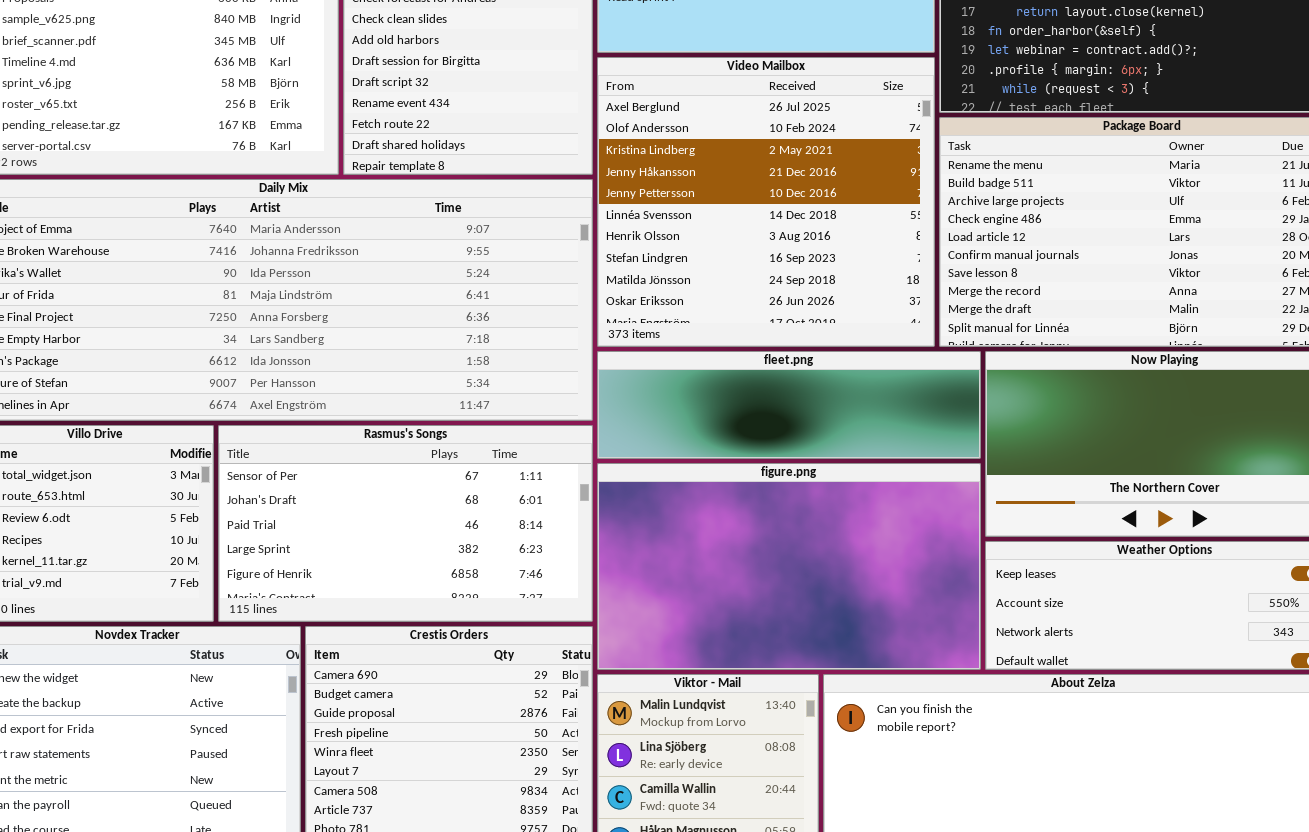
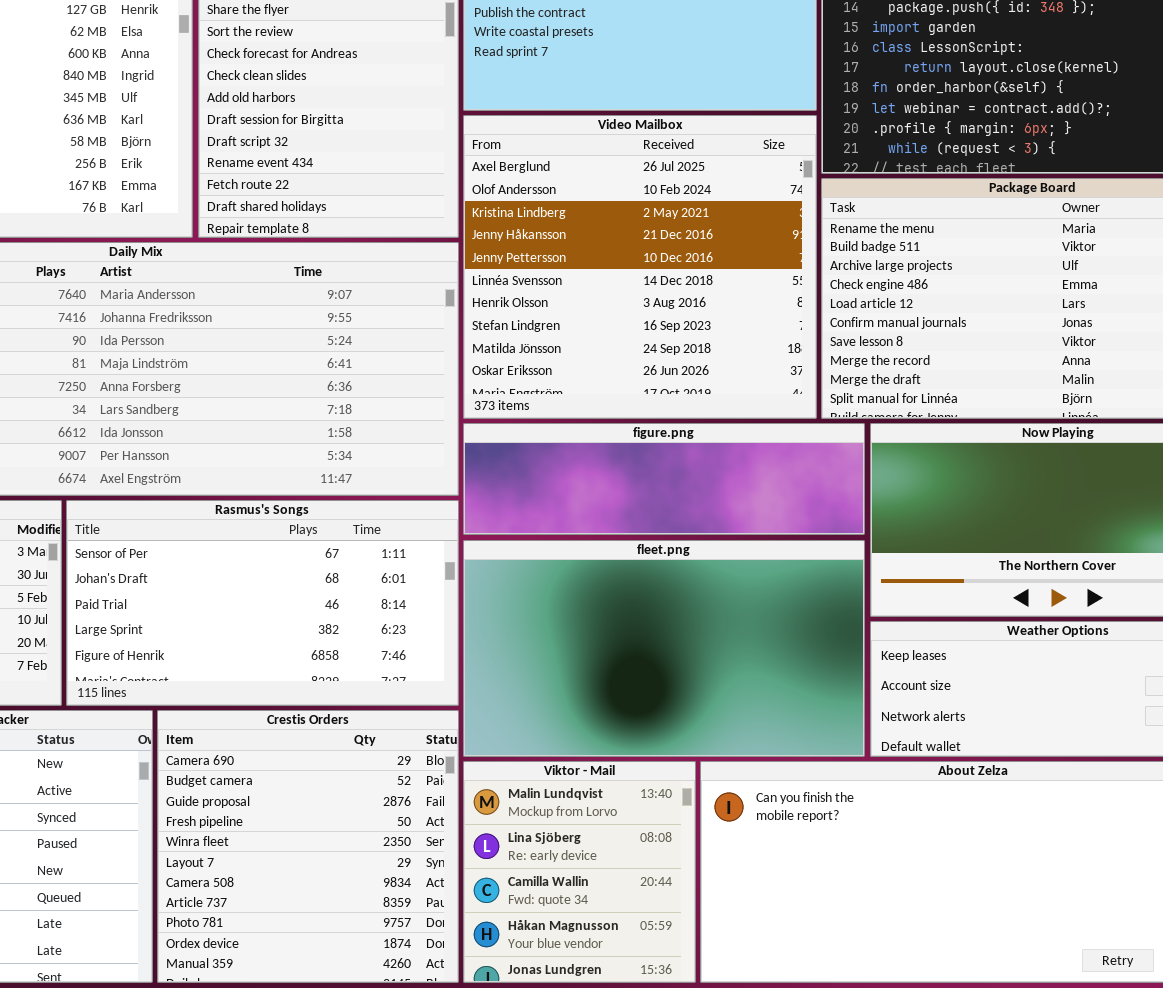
fleet.png: [597,351,981,459] -> [463,540,865,757], moved, resized
figure.png: [597,463,981,670] -> [463,423,865,535], moved, resized

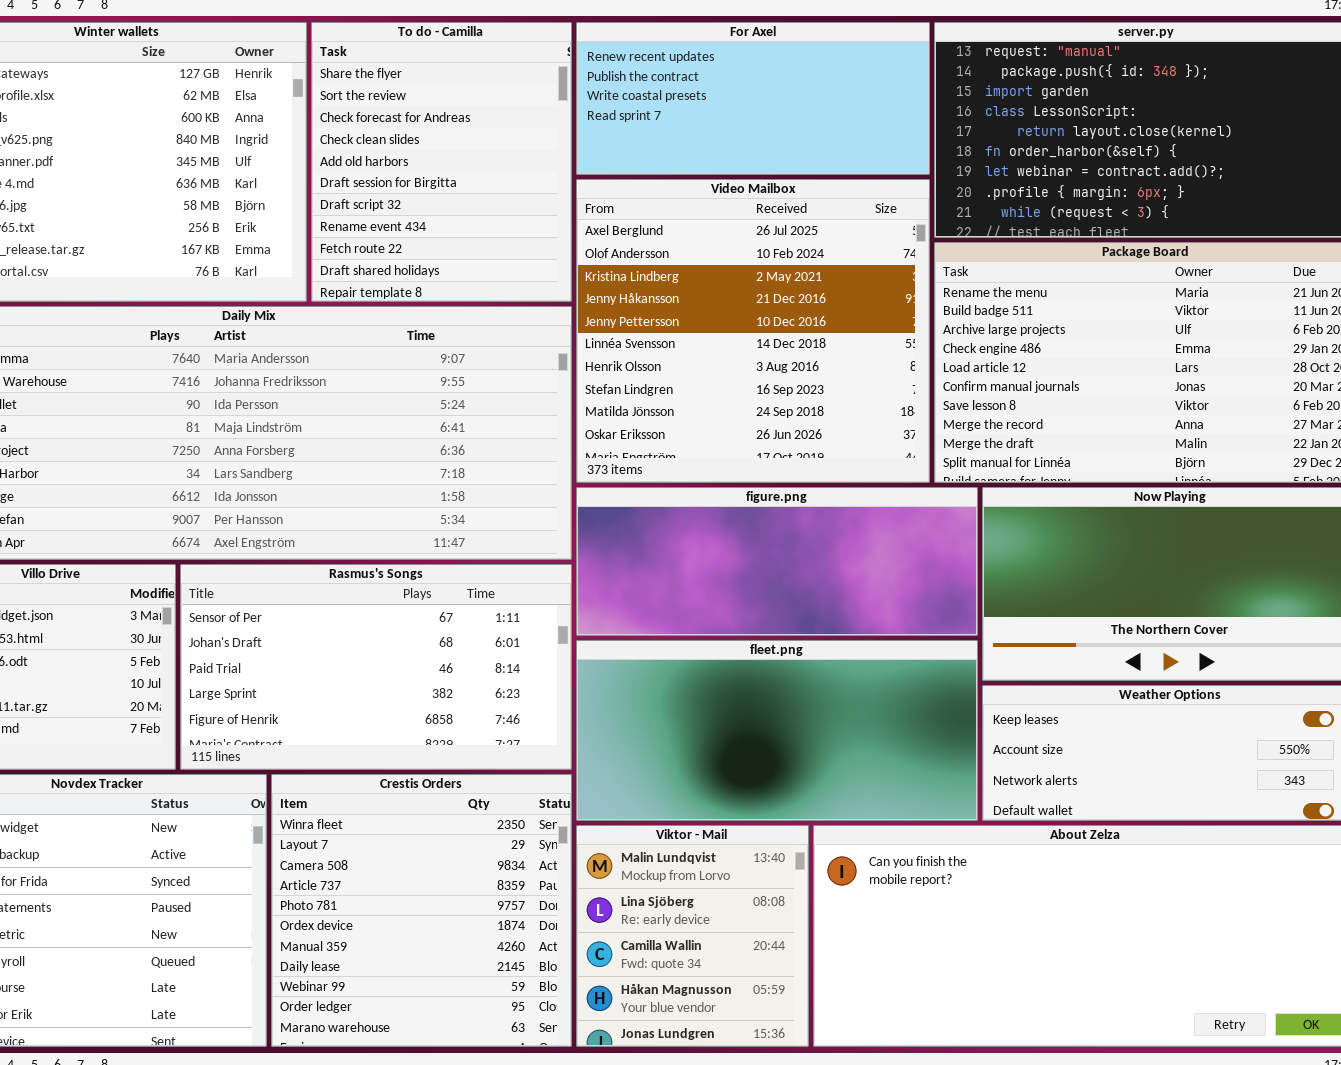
figure.png: [463,423,865,535] -> [576,487,978,636], resized
fleet.png: [463,540,865,757] -> [576,640,978,821], resized
Crestis Orders: [157,710,459,983] -> [271,774,572,1047], scrolled down 4 rows

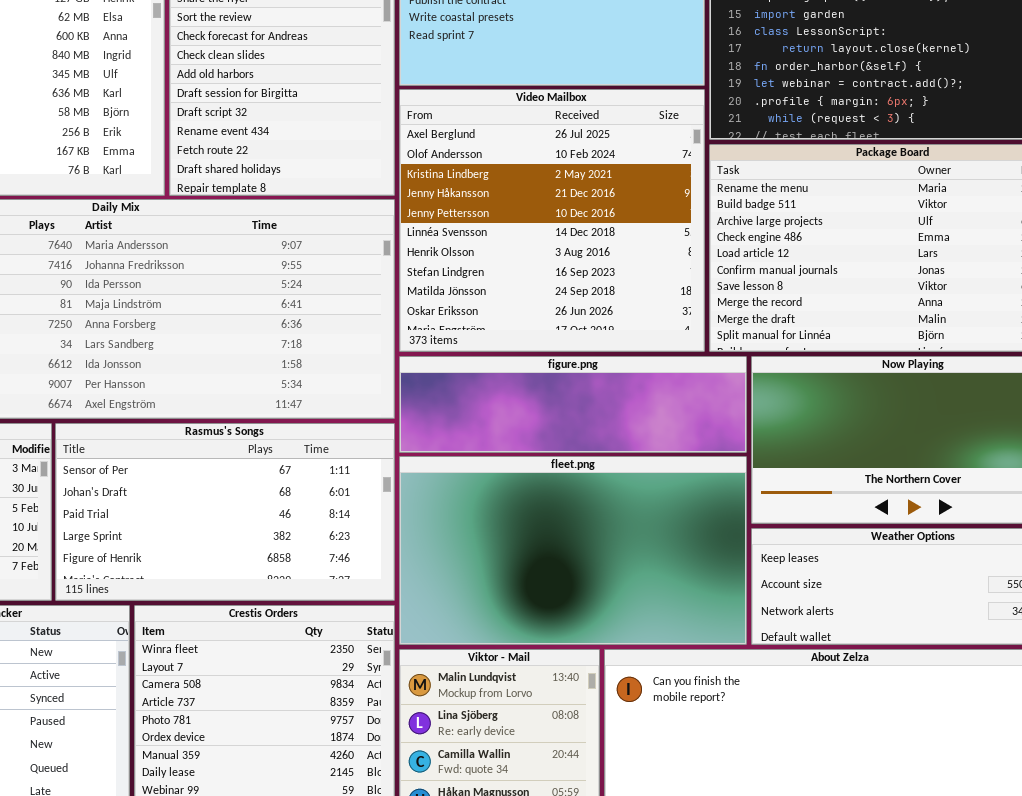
figure.png: [576,487,978,636] -> [399,356,747,453], resized
fleet.png: [576,640,978,821] -> [399,456,747,645], resized

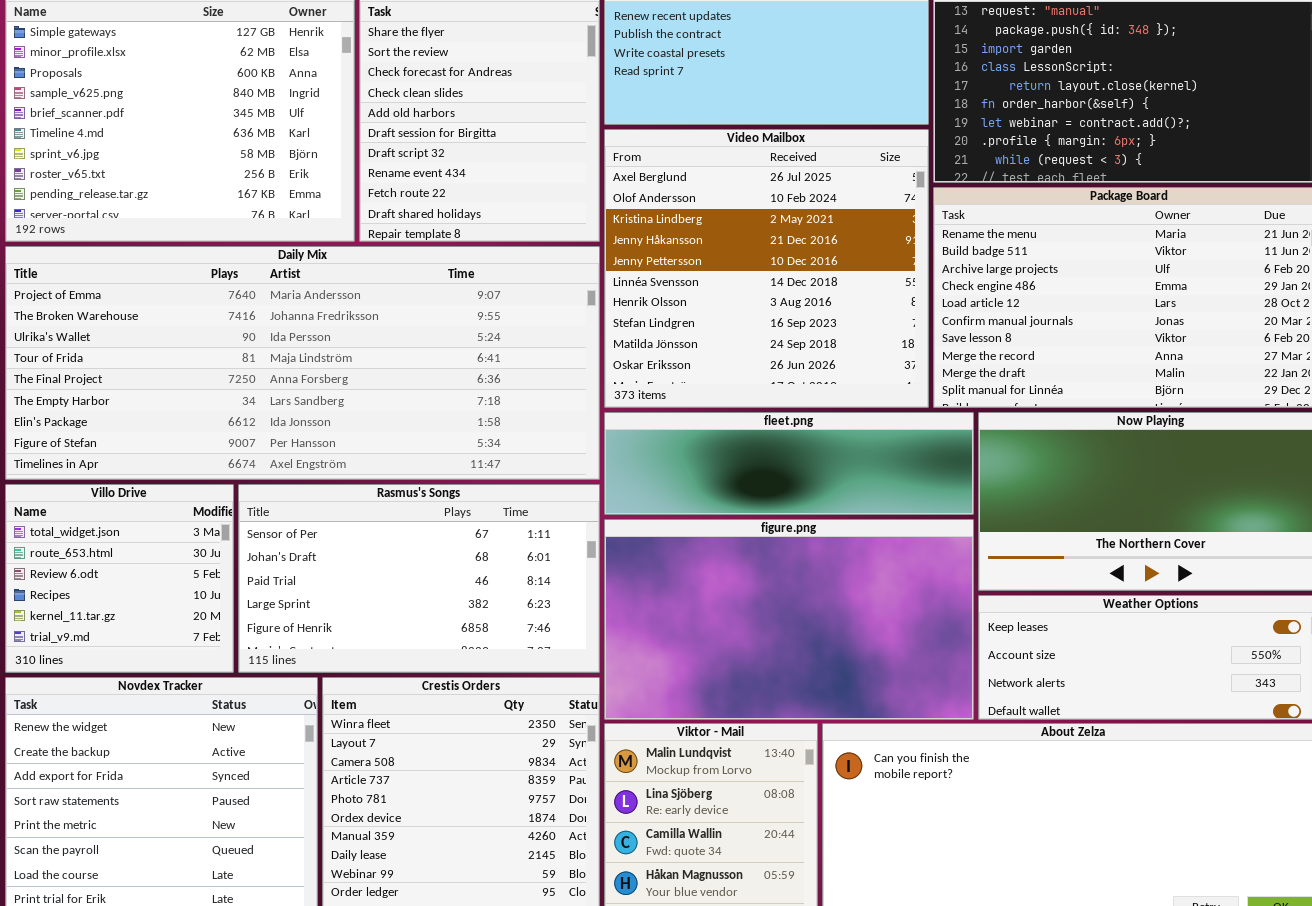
figure.png: [399,356,747,453] -> [604,519,974,720], moved, resized
fleet.png: [399,456,747,645] -> [604,412,974,515], moved, resized

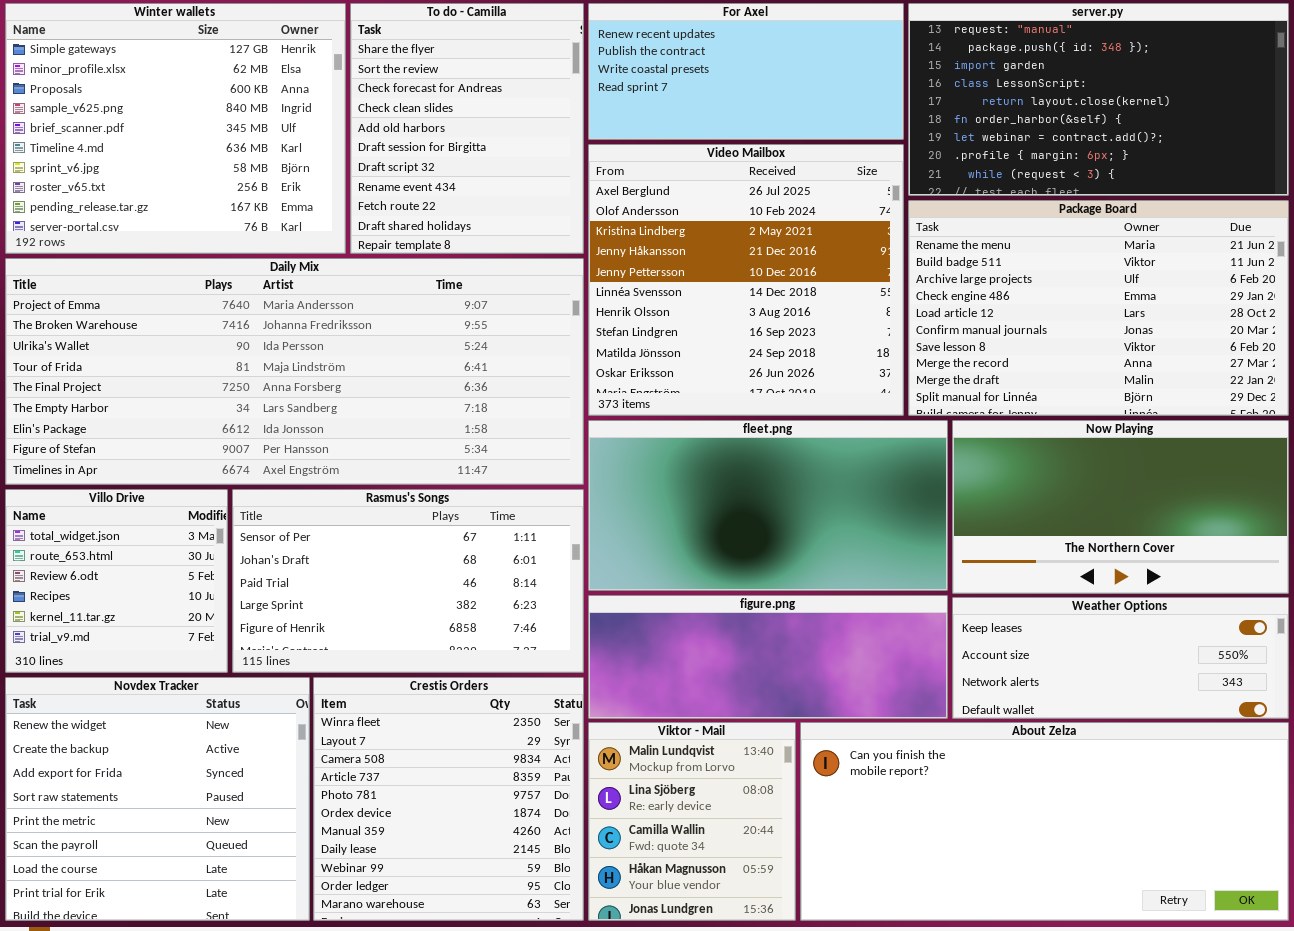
fleet.png: [604,412,974,515] -> [588,420,948,591], resized
figure.png: [604,519,974,720] -> [588,595,948,719], resized

